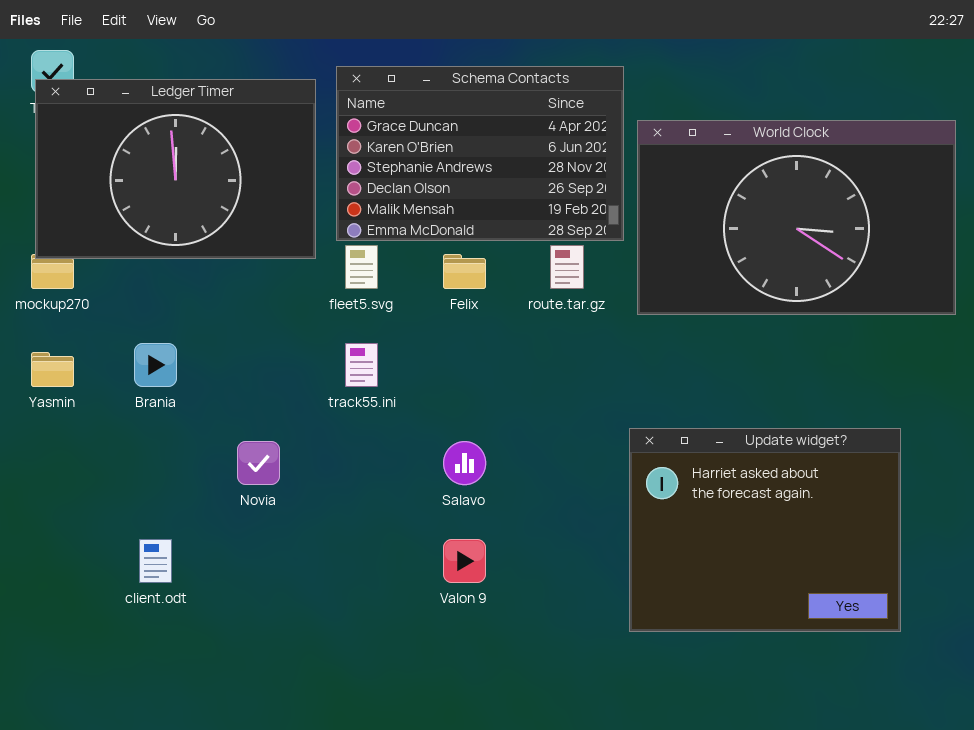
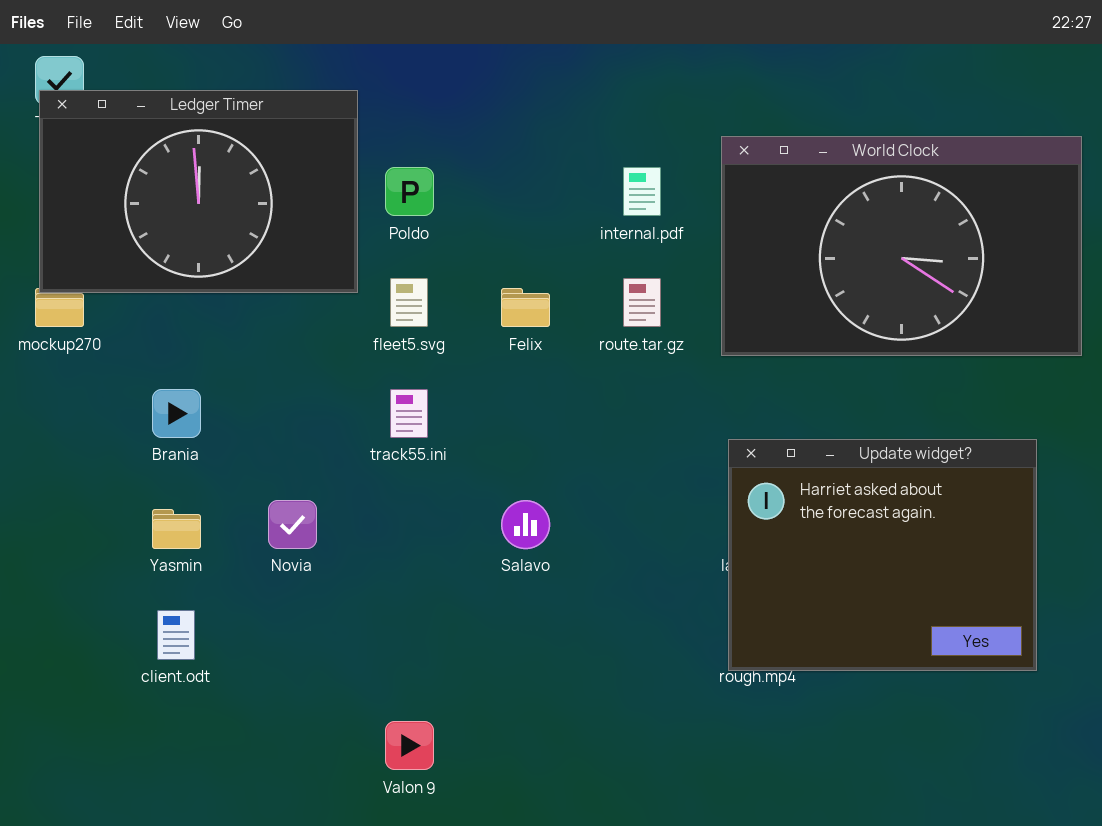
Schema Contacts: [336,66,624,241] -> none, closed
Yasmin: [31,352,74,387] -> [152,509,201,549], moved
Update widget?: [629,428,901,632] -> [728,439,1037,671], moved
Valon 9: [443,539,486,583] -> [385,721,434,770], moved

